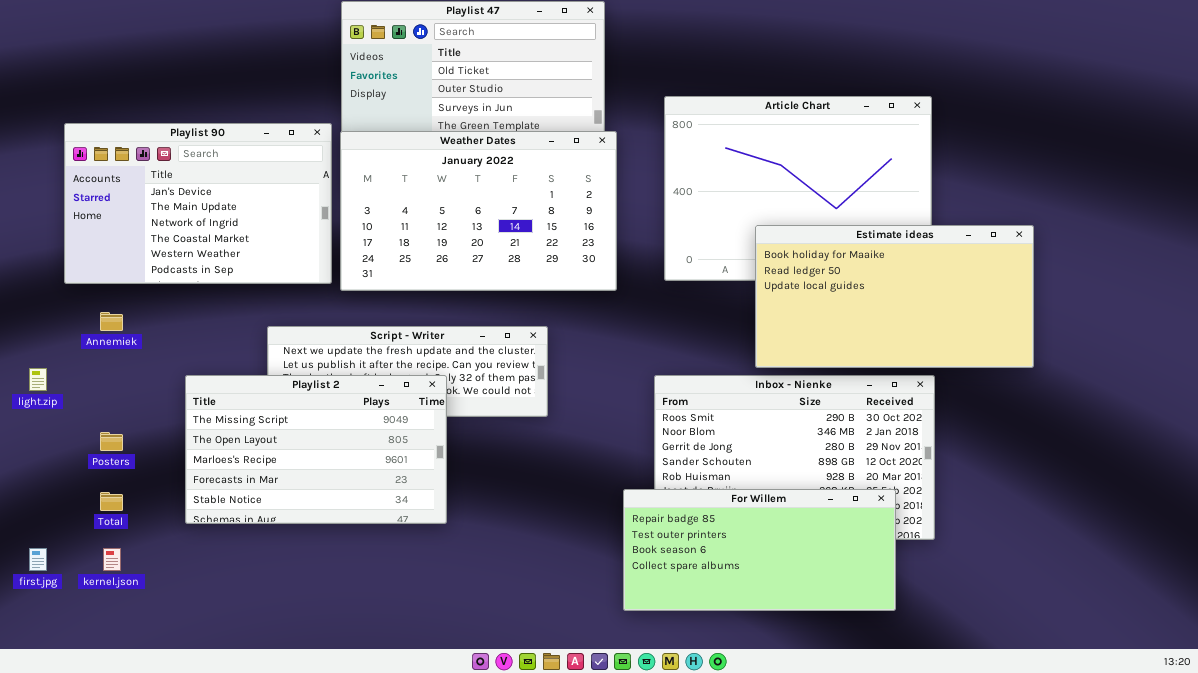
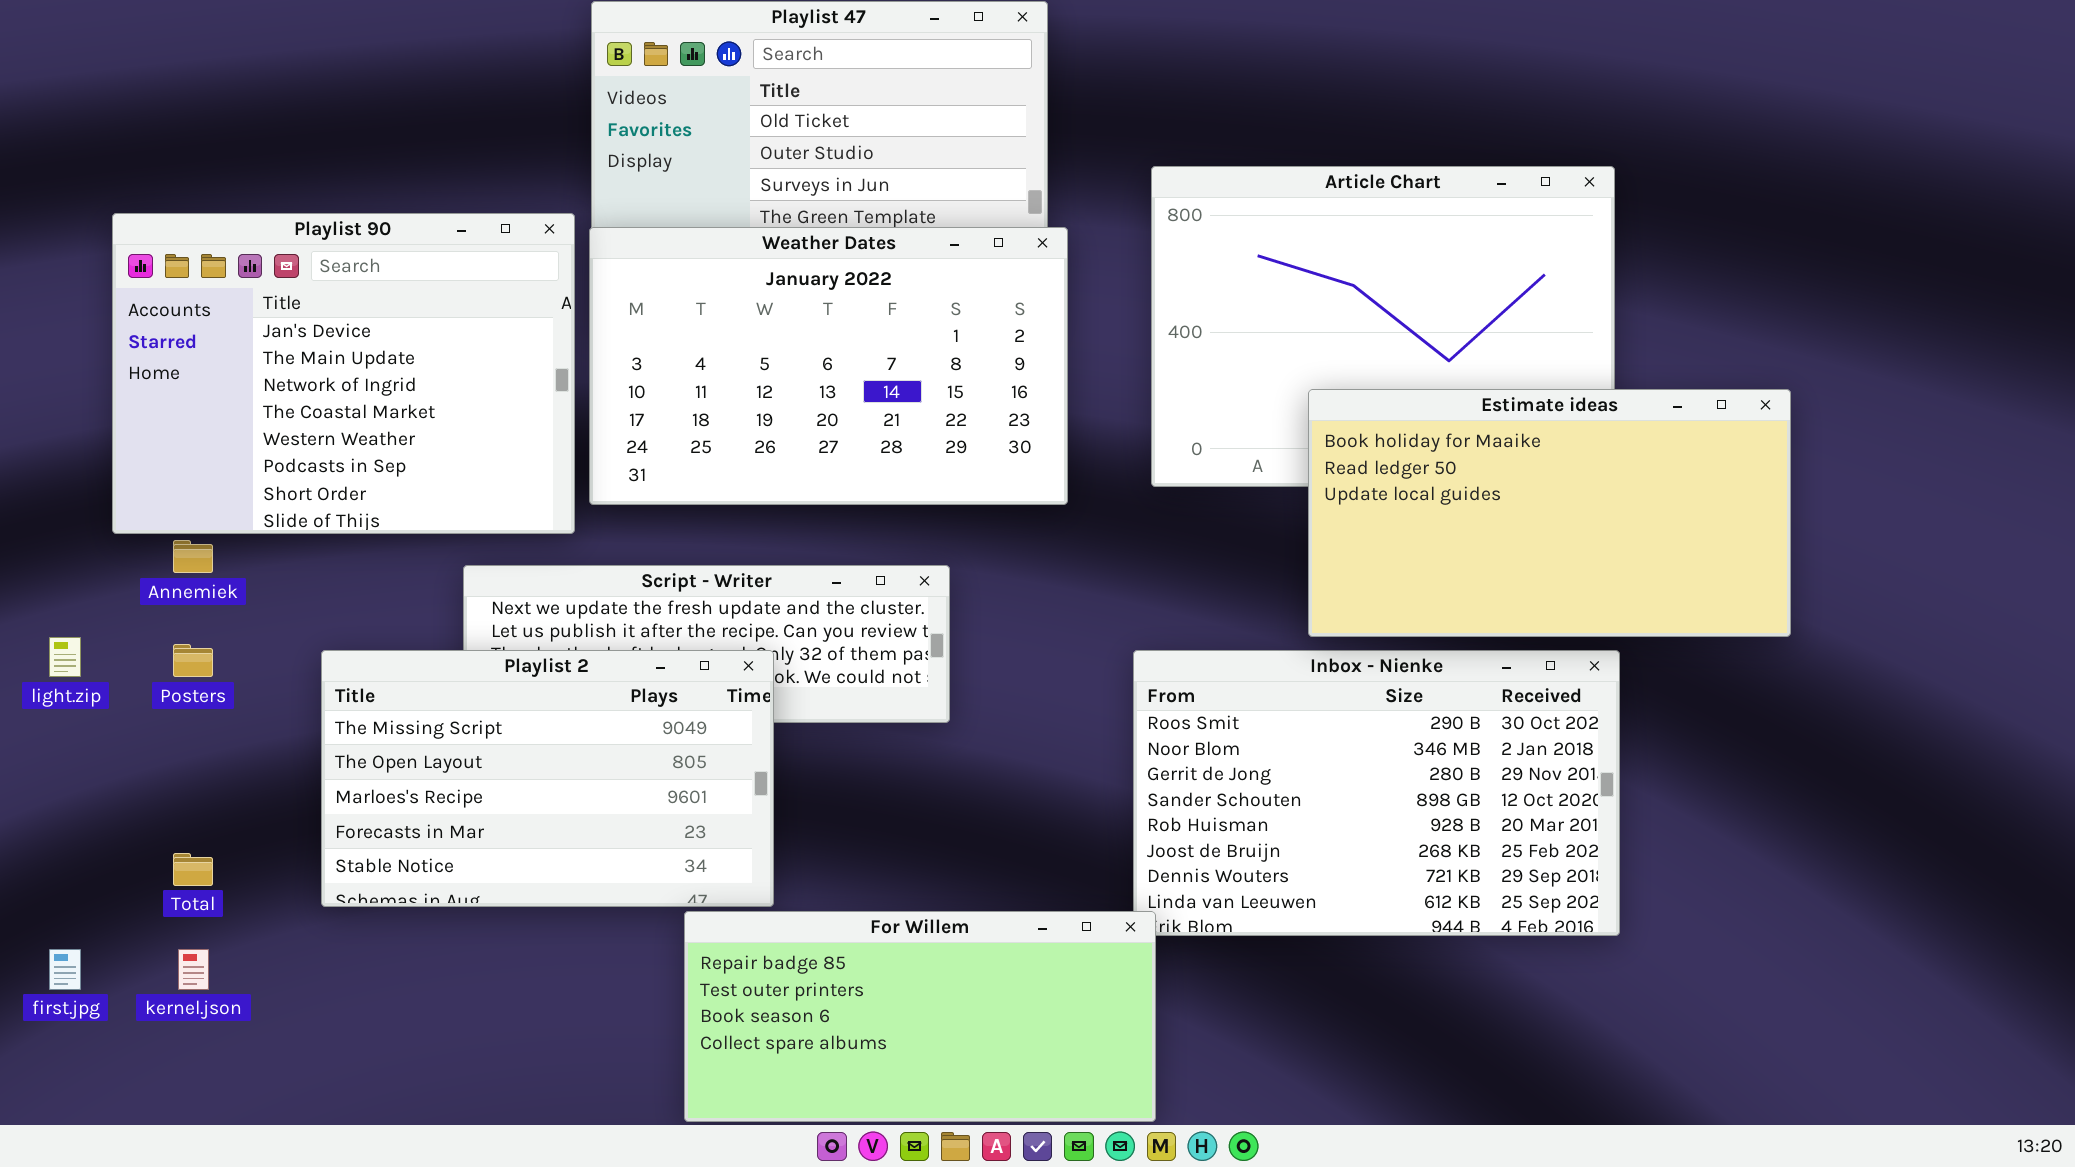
Playlist 90: [64,123,332,284] -> [112,213,575,534], resized
Posters: [100,432,123,451] -> [173,644,213,677], moved
For Willem: [623,489,896,611] -> [684,911,1156,1122], moved

